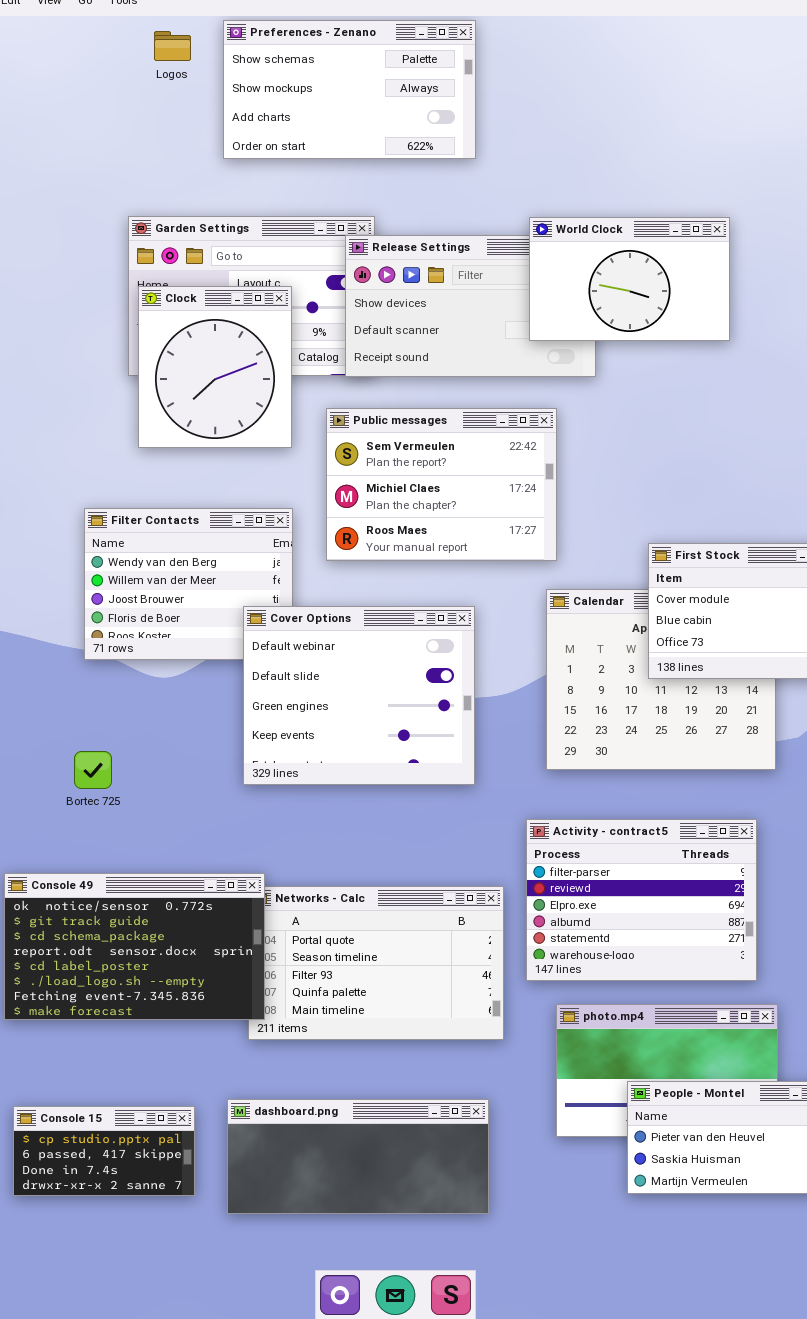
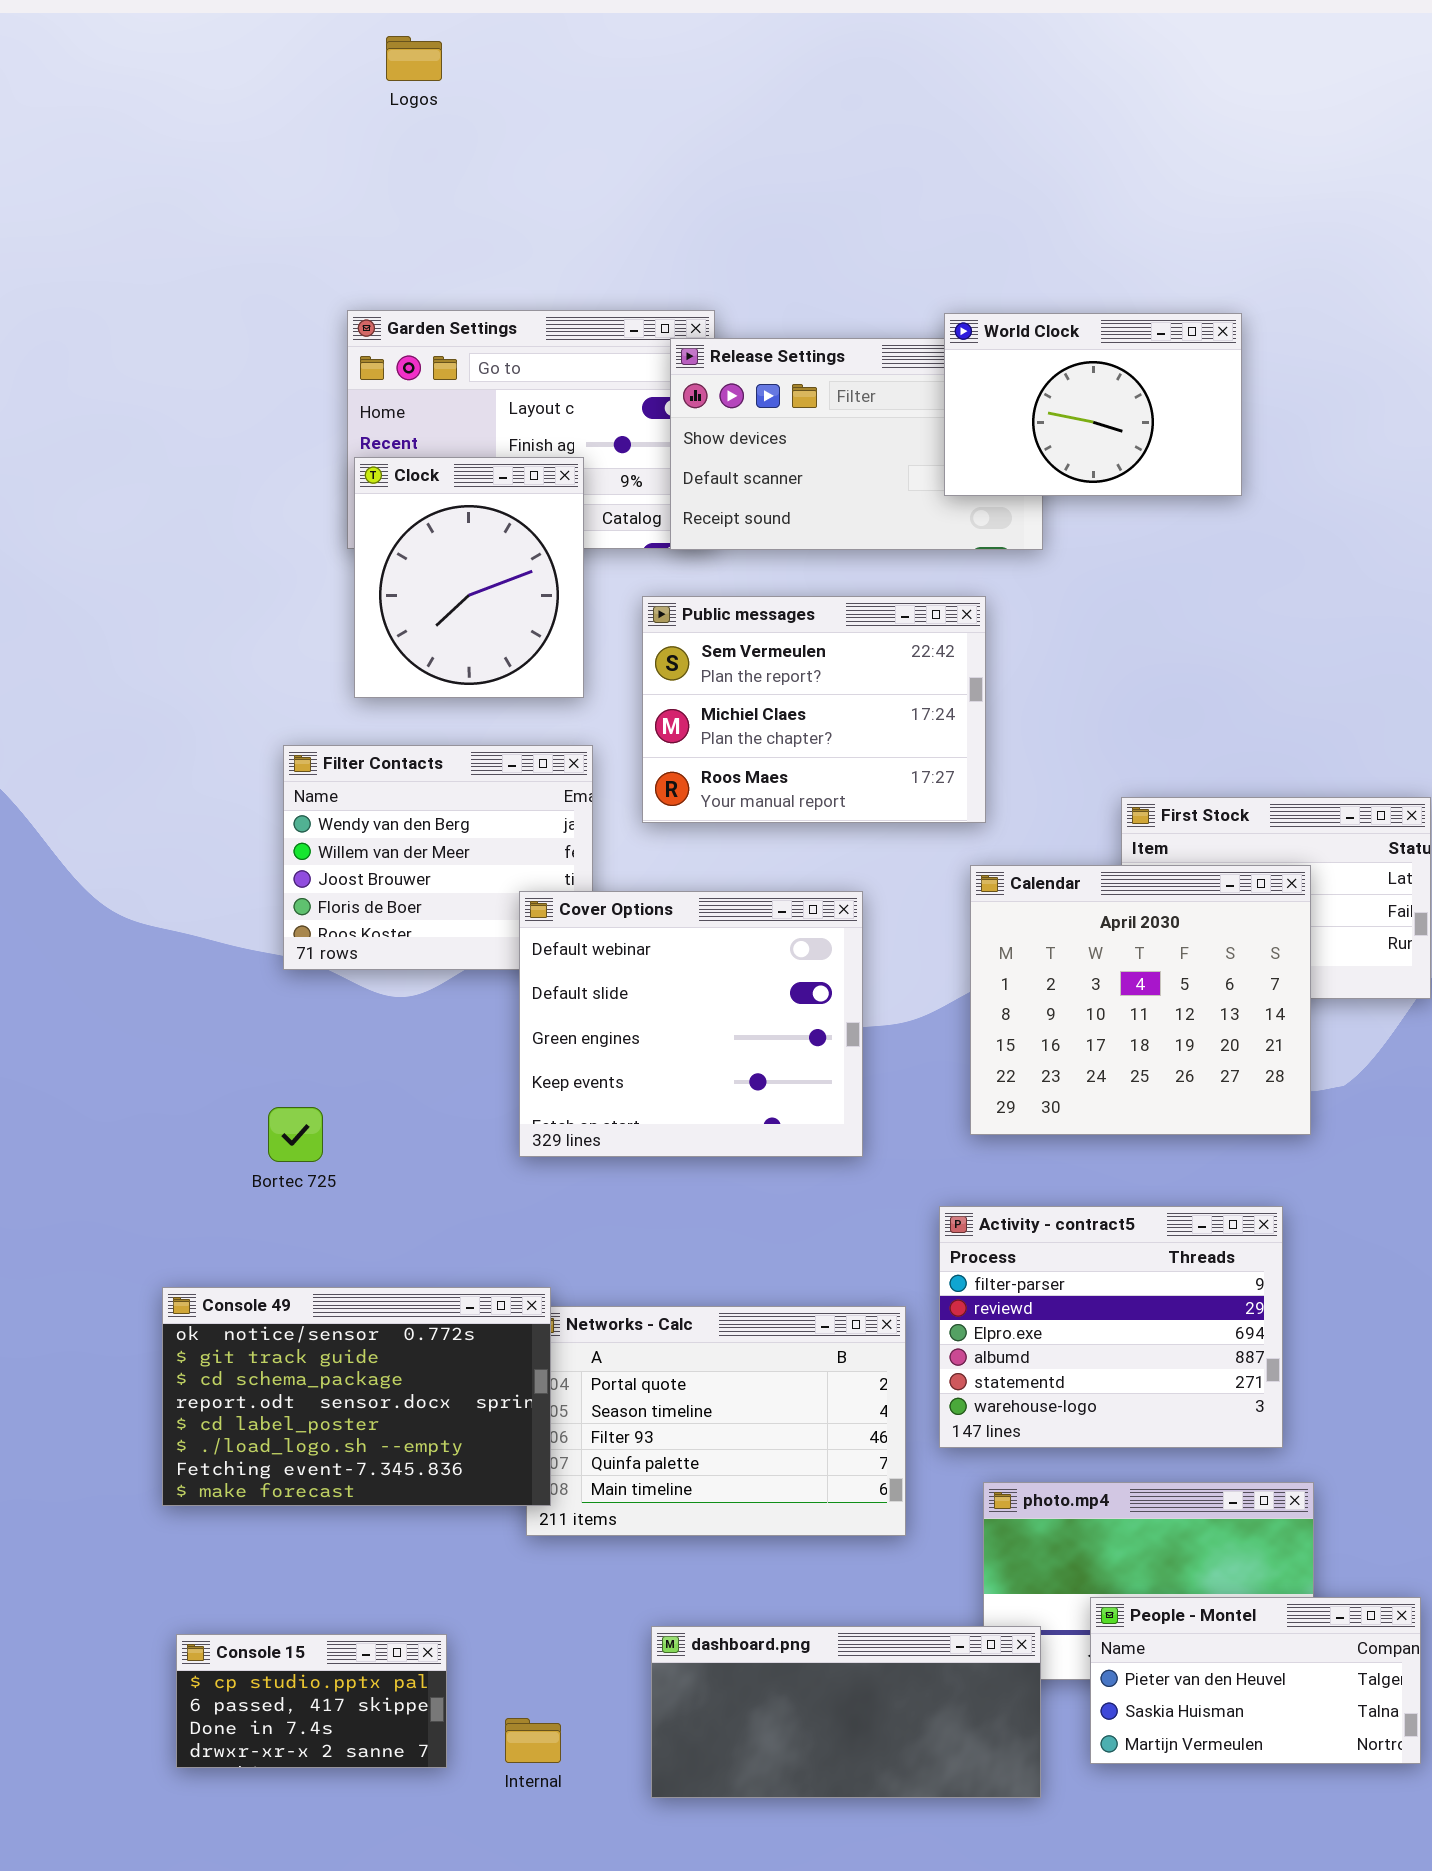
Preferences - Zenano: [223,20,476,159] -> none, closed
Clock: [138,286,292,448] -> [354,457,584,698], moved
Calendar: [546,589,776,770] -> [970,865,1311,1135], raised
dashboard.png: [227,1099,489,1214] -> [651,1626,1041,1798], moved

